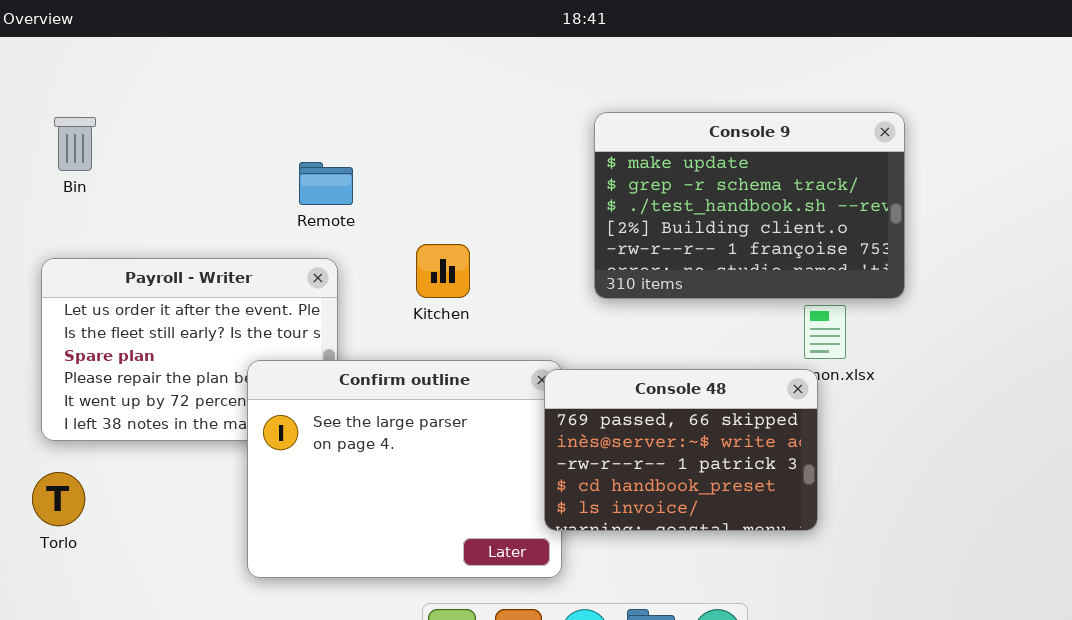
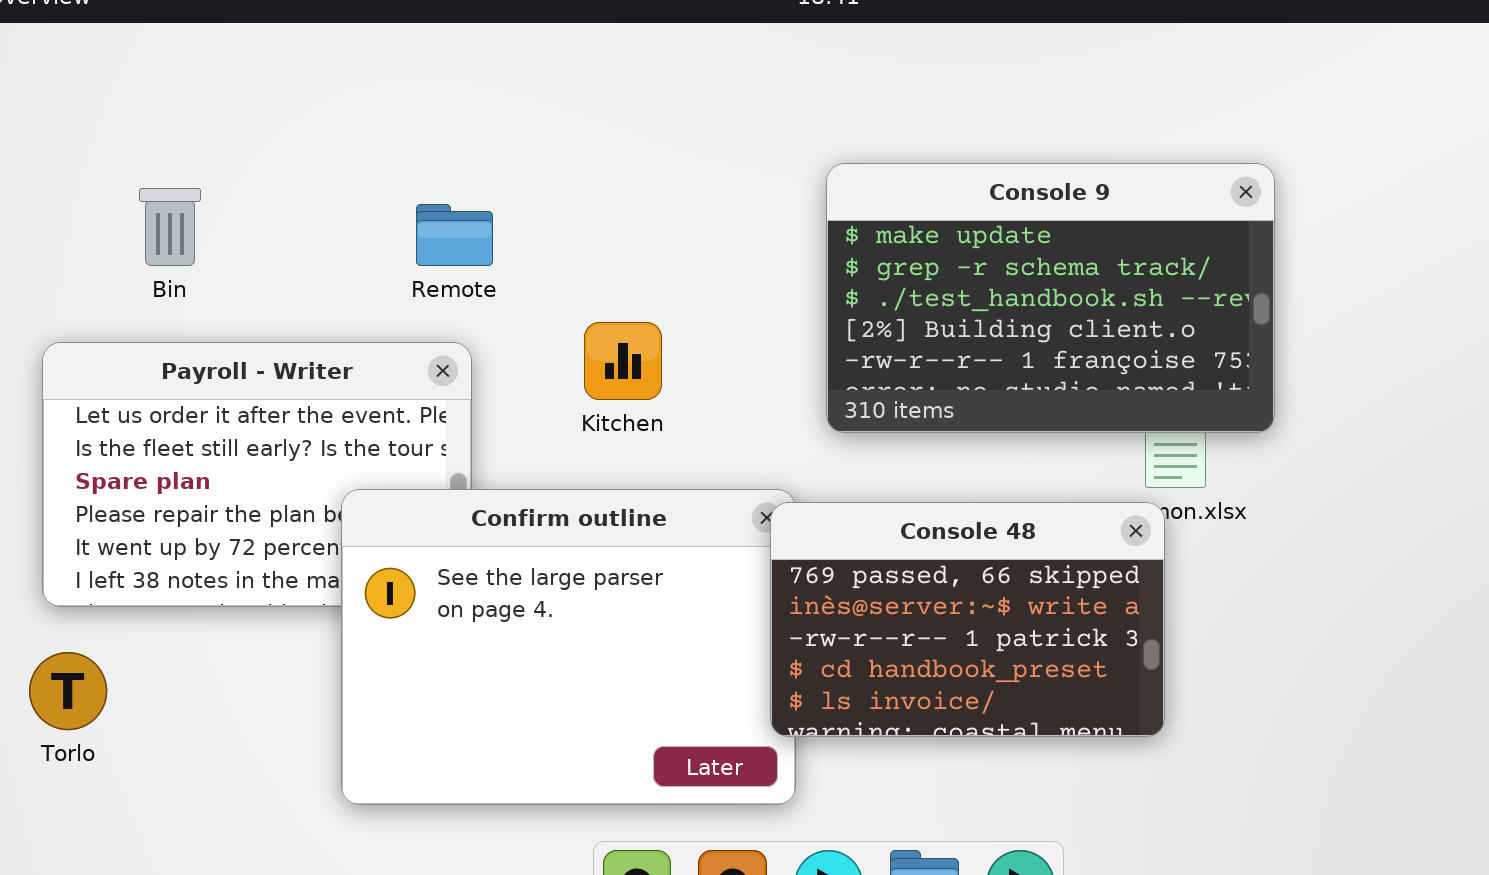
Console 9: [594,112,905,299] -> [826,163,1275,433], moved
Bin: [54,117,96,171] -> [139,188,201,266], moved

